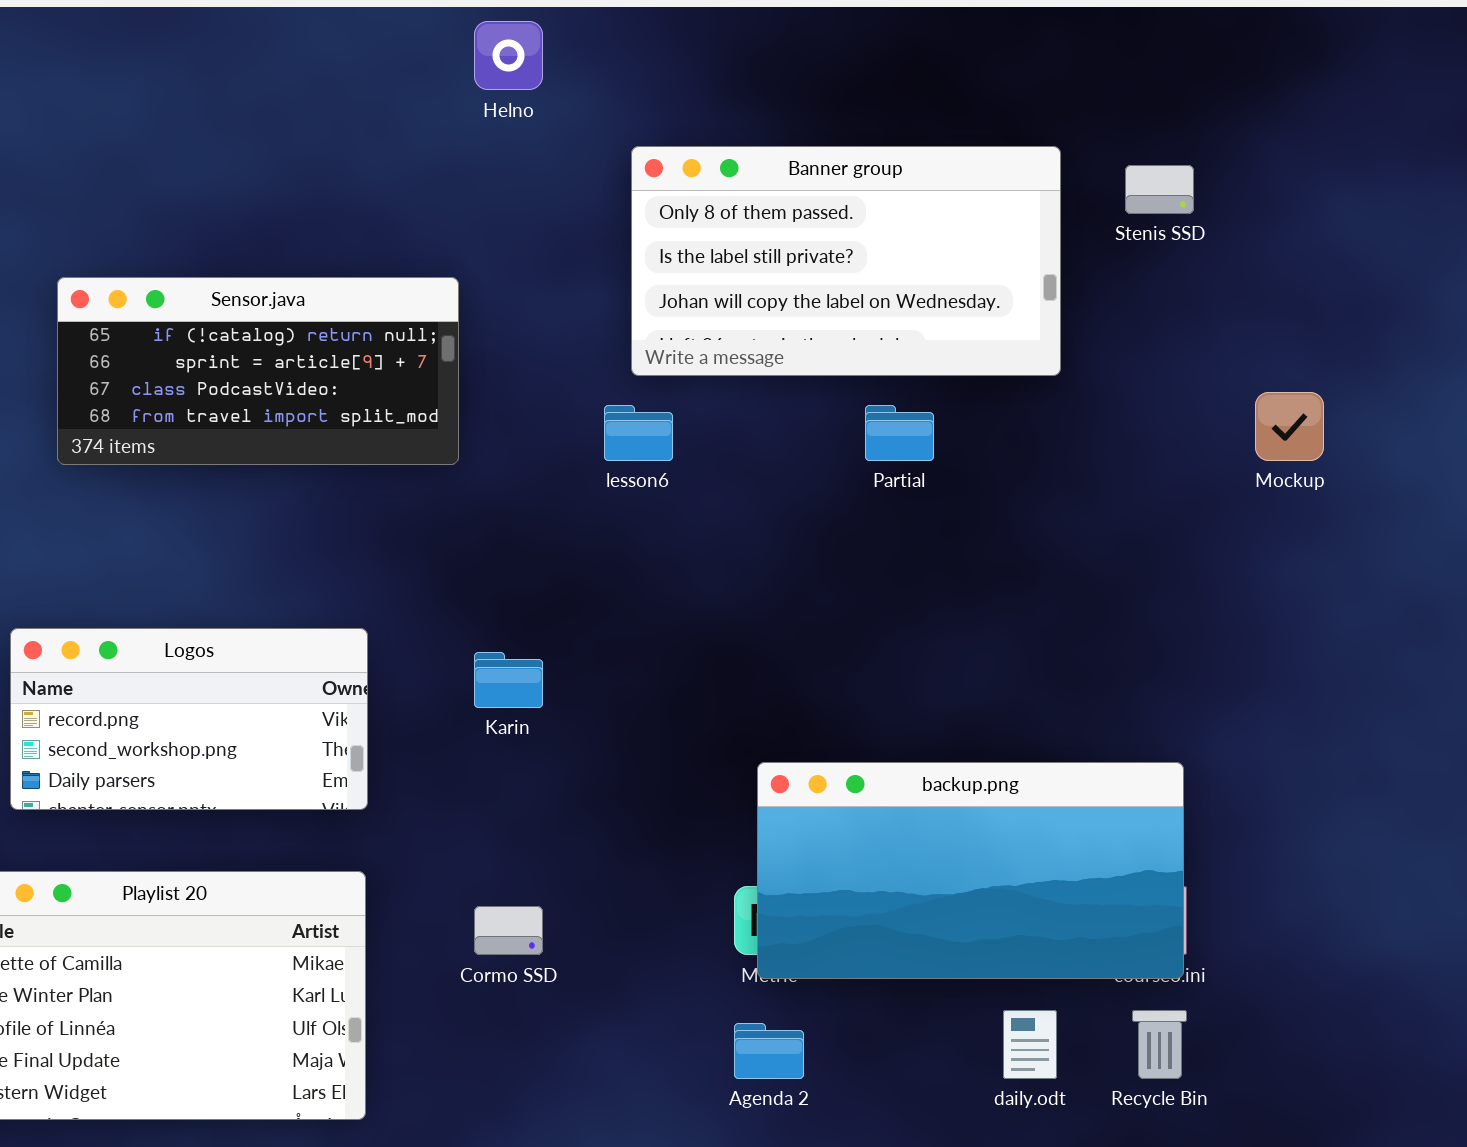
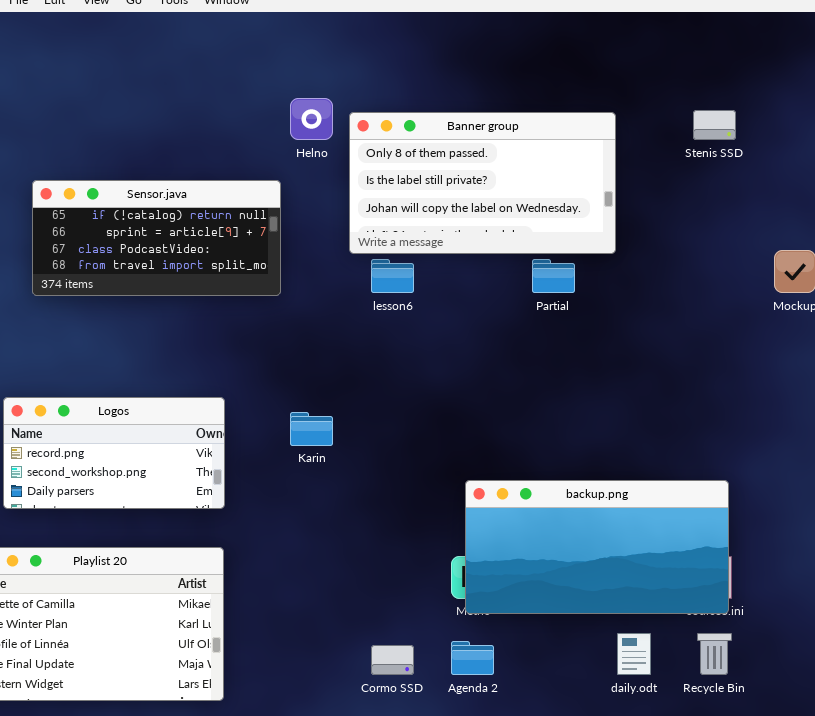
Helno: [474,21,543,90] -> [290,98,333,140], moved
Banner group: [631,146,1061,376] -> [349,112,616,254], moved
Cormo SSD: [474,906,543,955] -> [371,645,414,675], moved

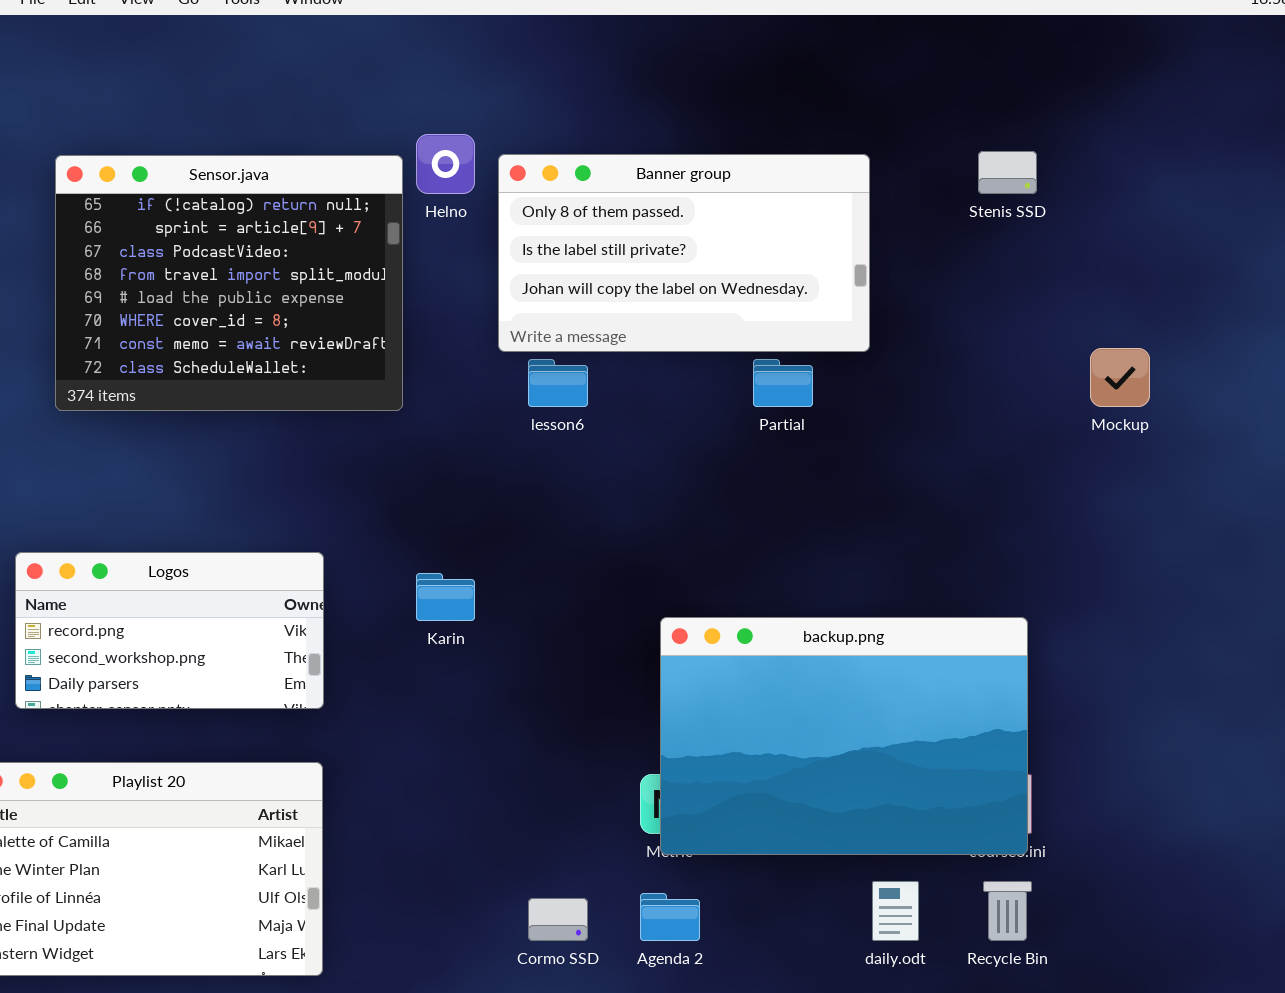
Sensor.java: [32,180,281,296] -> [55,155,403,411], resized
backup.png: [465,480,729,614] -> [660,617,1028,855], resized

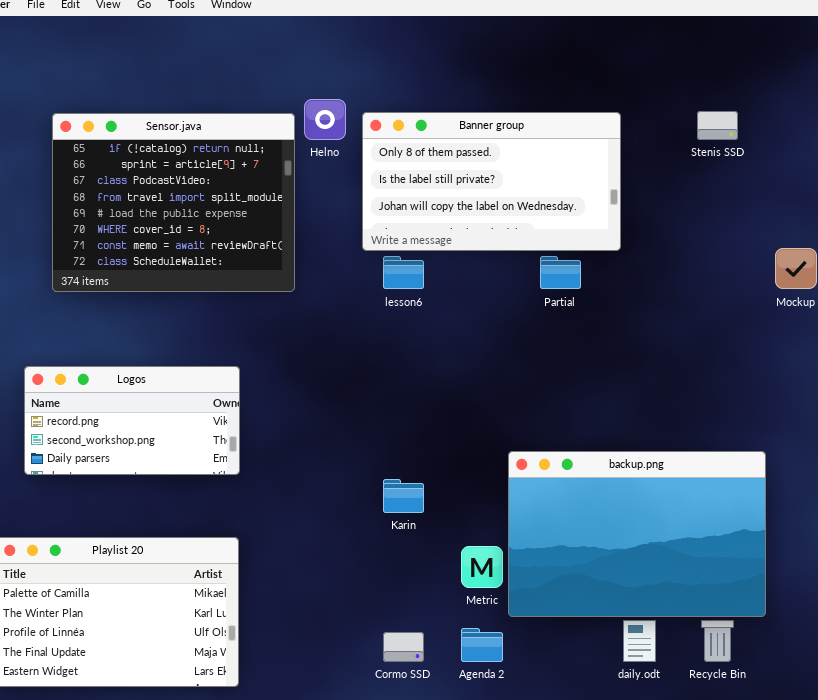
Logos: [15,552,324,709] -> [24,366,240,475], moved
Karin: [416,573,475,621] -> [383,479,424,513], moved
backup.png: [660,617,1028,855] -> [508,451,766,617], moved

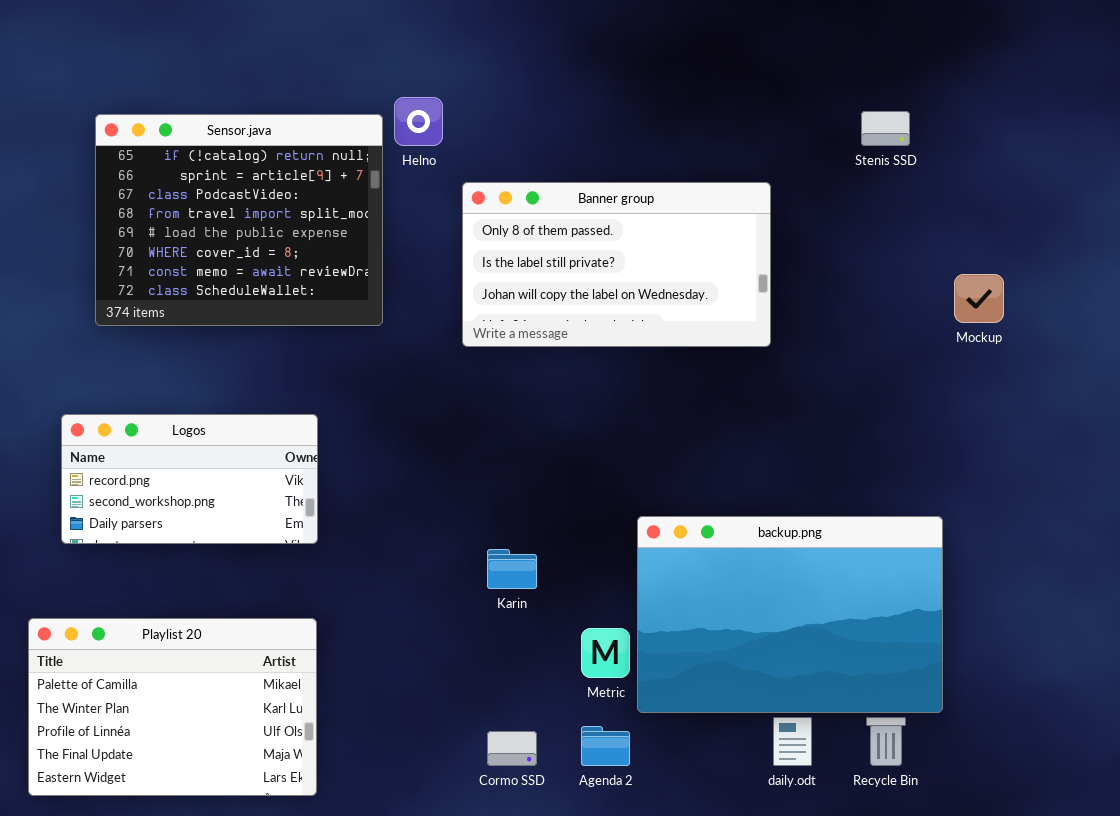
Banner group: [362,112,621,251] -> [462,182,771,347], moved

